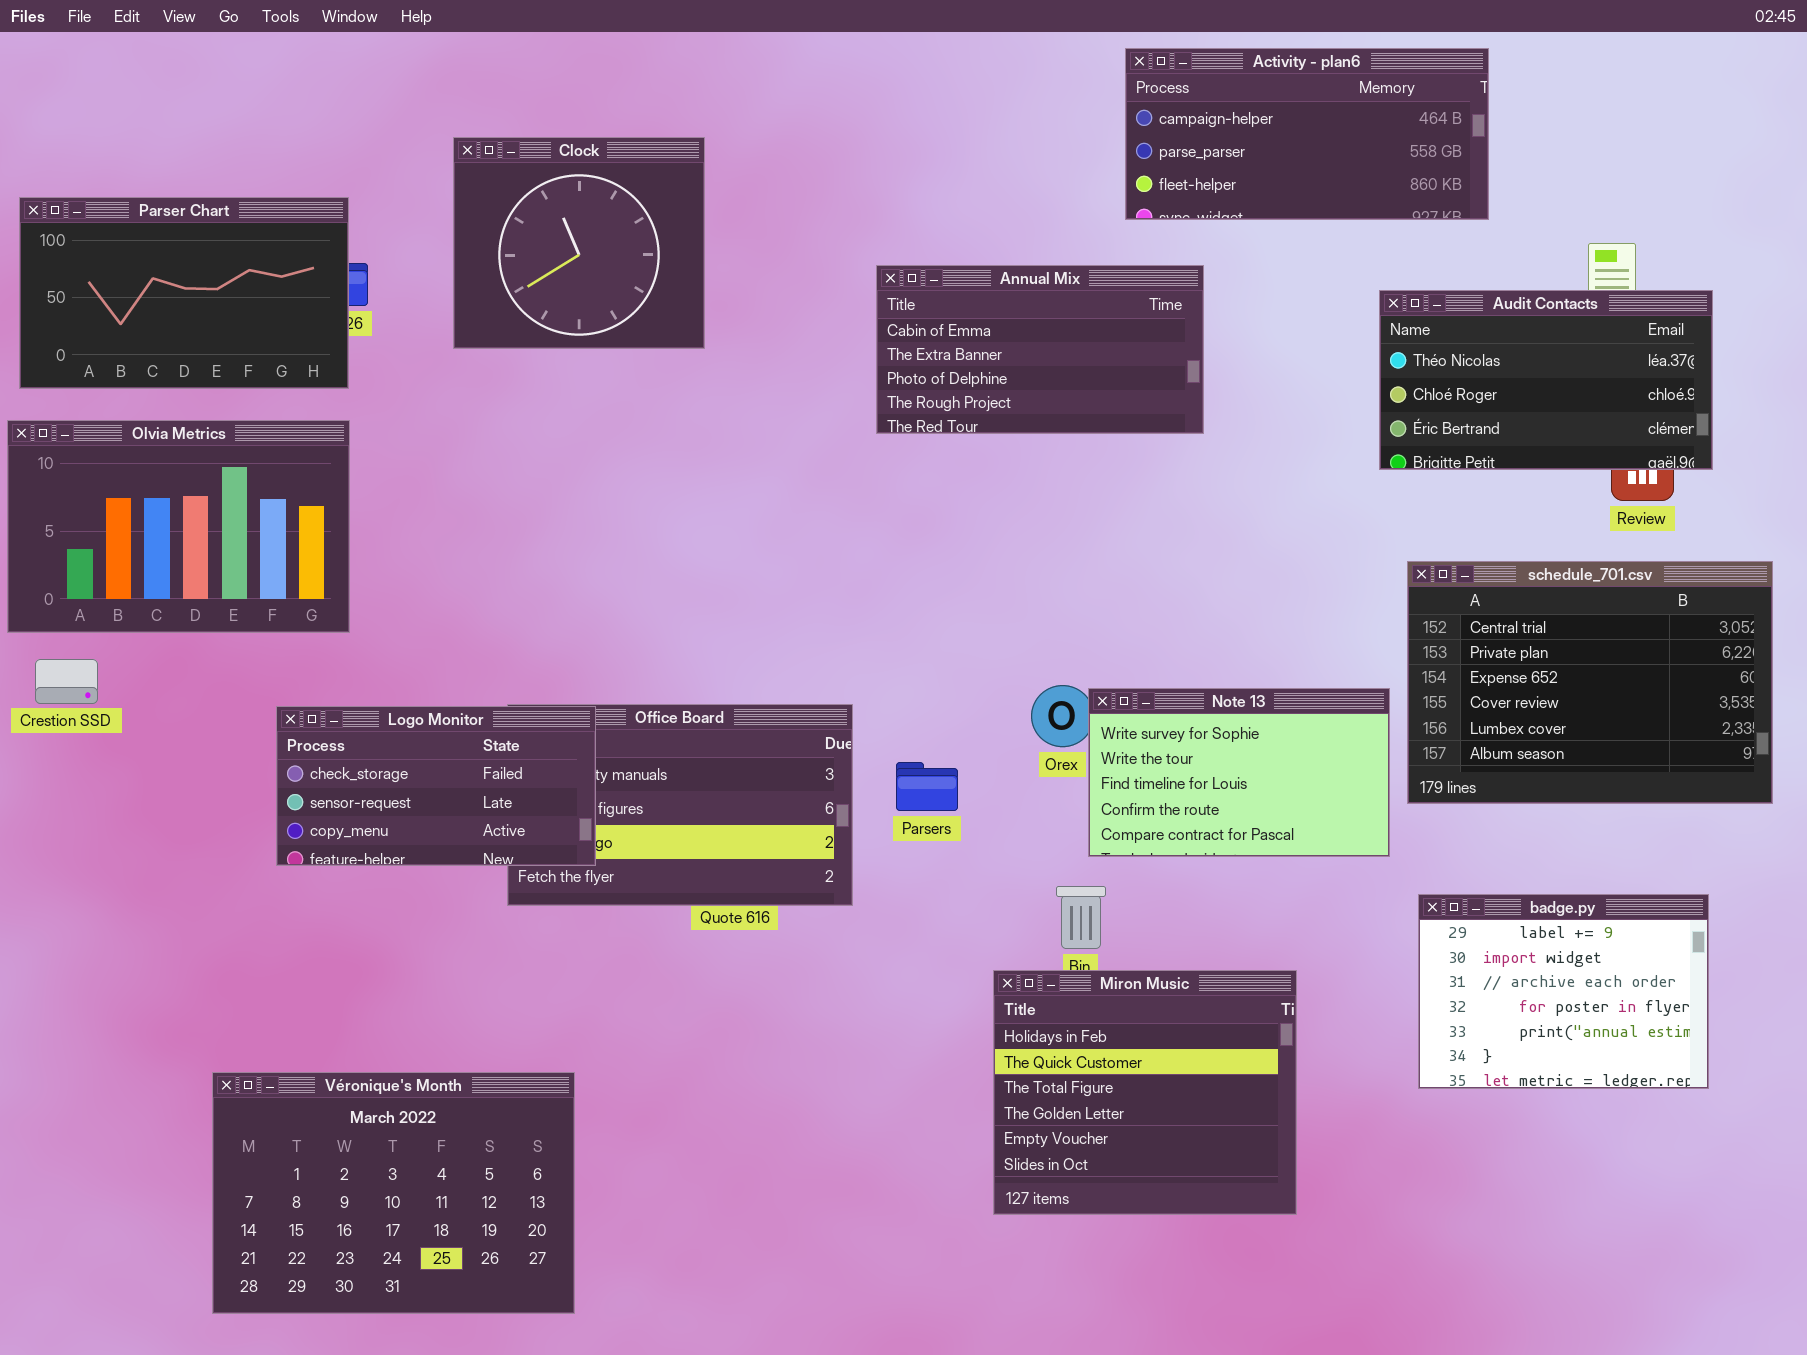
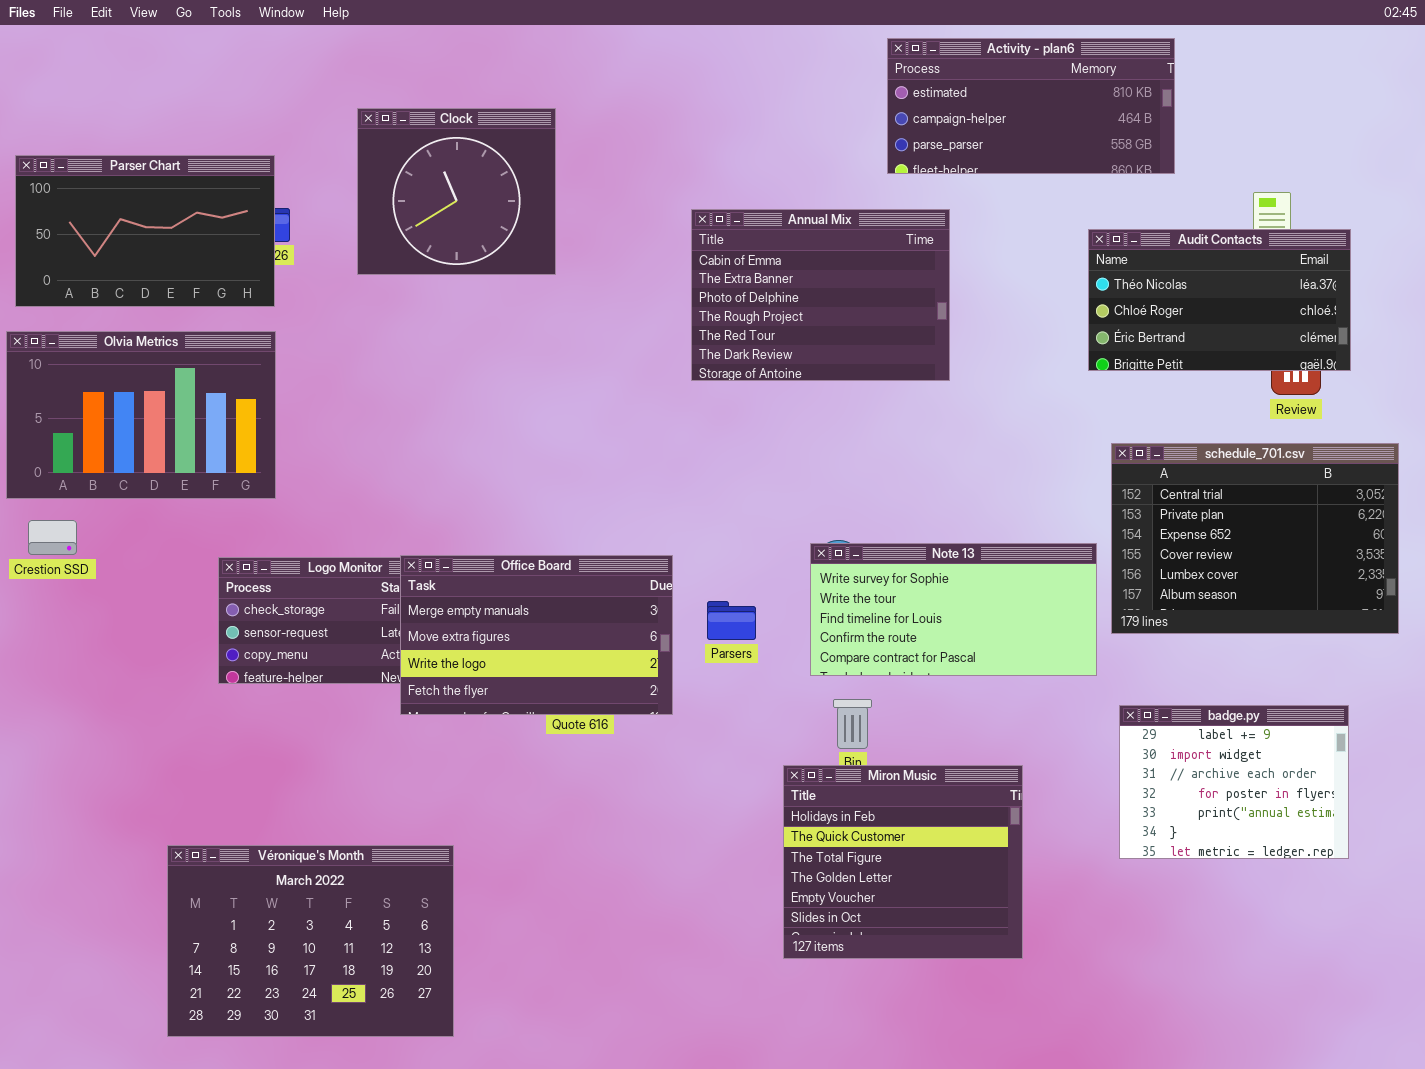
Activity - plan6: [1125,48,1489,220] -> [887,38,1175,174], scrolled up 1 row
Annual Mix: [876,265,1204,434] -> [691,209,950,381], resized
Note 13: [1088,688,1390,857] -> [810,543,1097,676], resized
Office Board: [507,704,853,906] -> [400,555,673,715], raised

